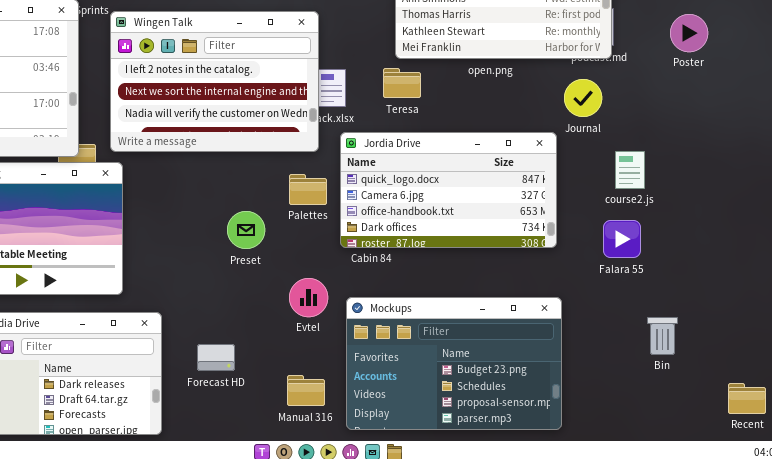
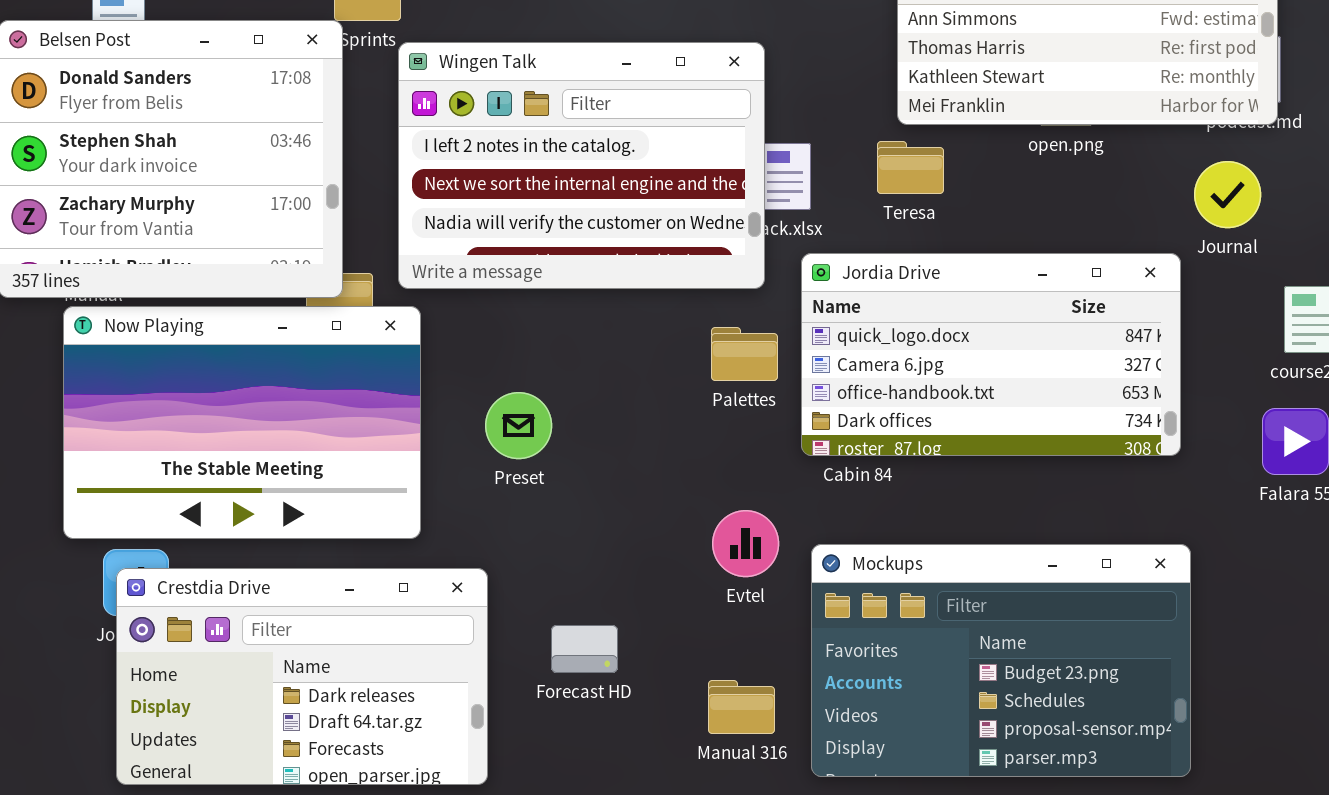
Preset: [227,211,265,249] -> [485,392,552,459], moved

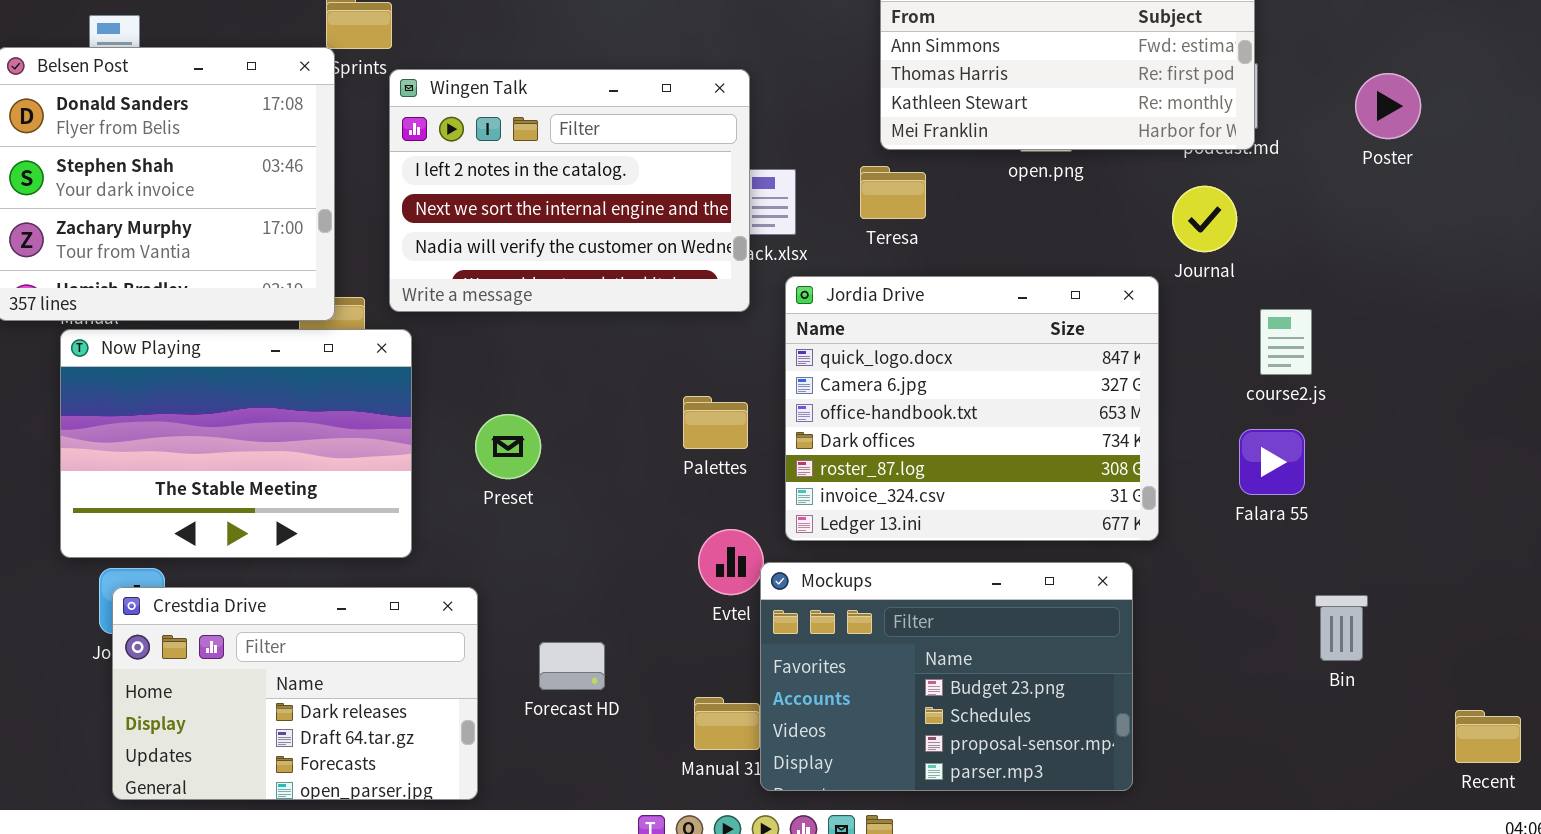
Jordia Drive: [801,253,1181,456] -> [785,276,1159,541], resized
Palettes: [711,327,778,381] -> [683,396,748,449], moved
Mockups: [811,544,1191,777] -> [760,562,1133,791], moved

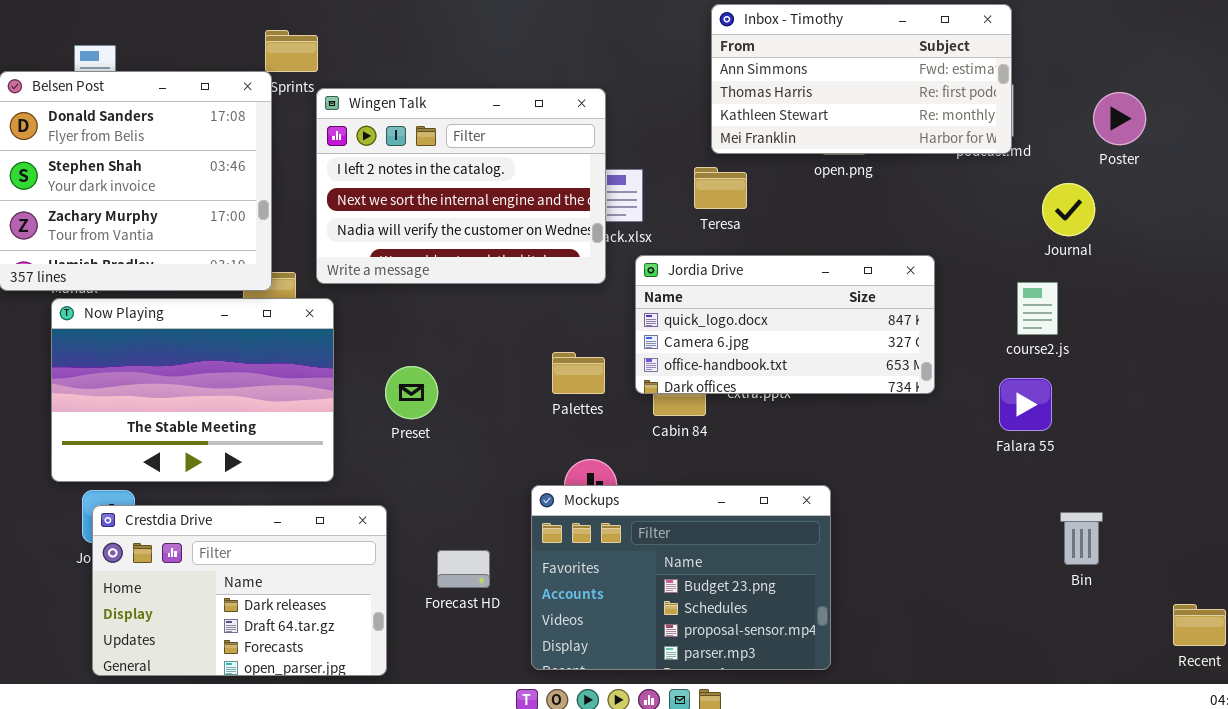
Journal: [1172,186,1237,252] -> [1042,183,1095,236], moved
Jordia Drive: [785,276,1159,541] -> [635,255,935,394], resized
Mockups: [760,562,1133,791] -> [531,485,831,670], moved

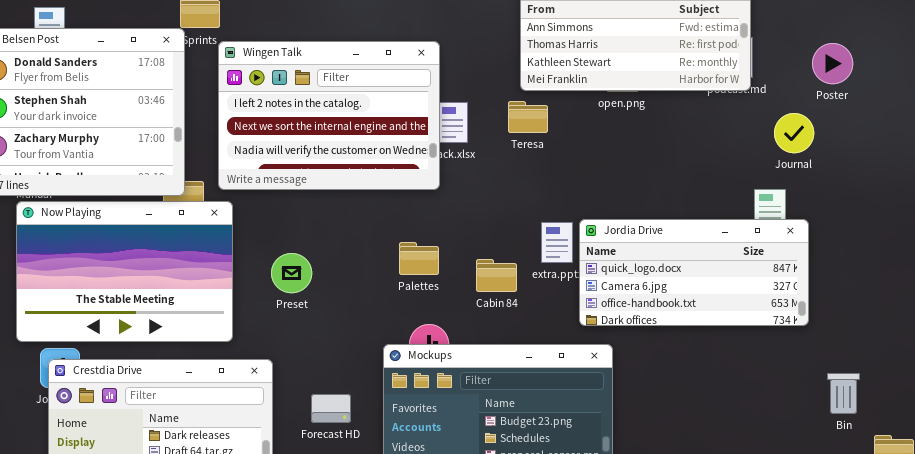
Jordia Drive: [635,255,935,394] -> [579,219,809,326], moved
Bin: [1060,512,1103,565] -> [827,373,860,414], moved

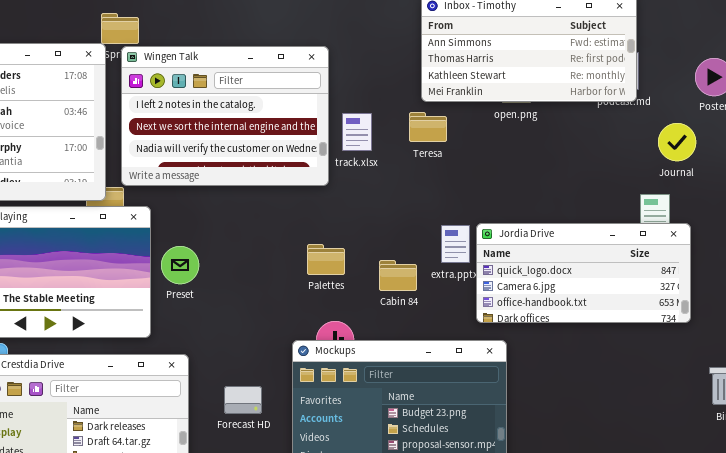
Wingen Talk: [218,41,440,190] -> [121,46,329,186], moved
Preset: [271,253,312,293] -> [161,246,199,284], moved

